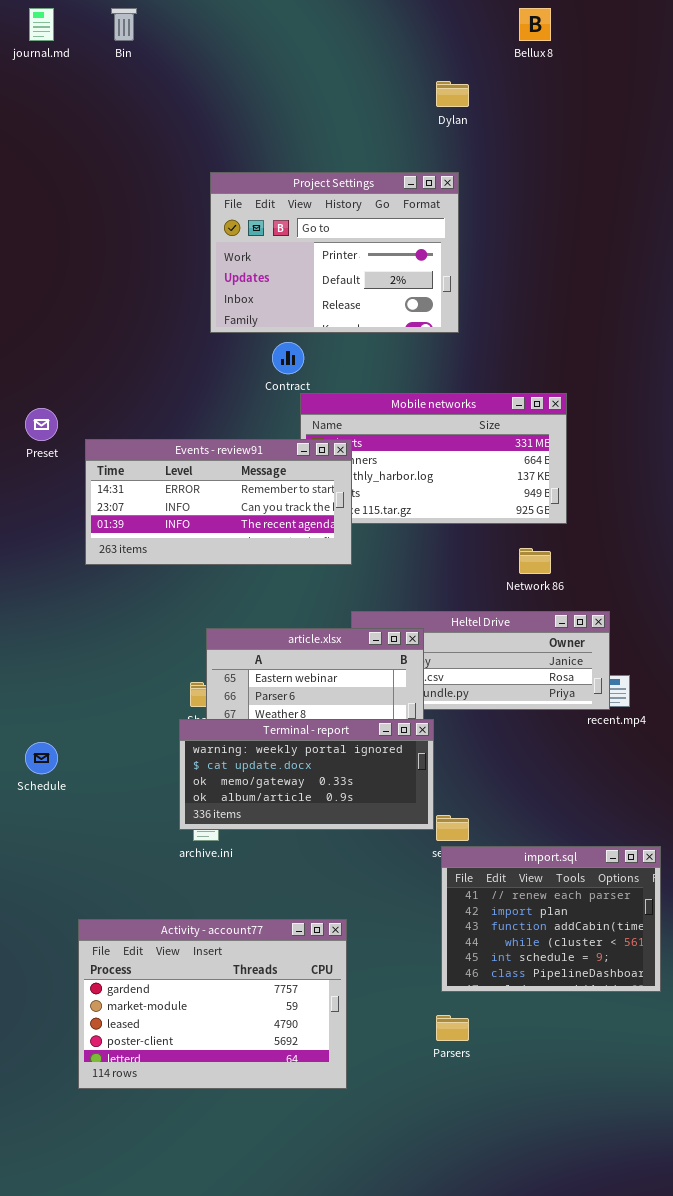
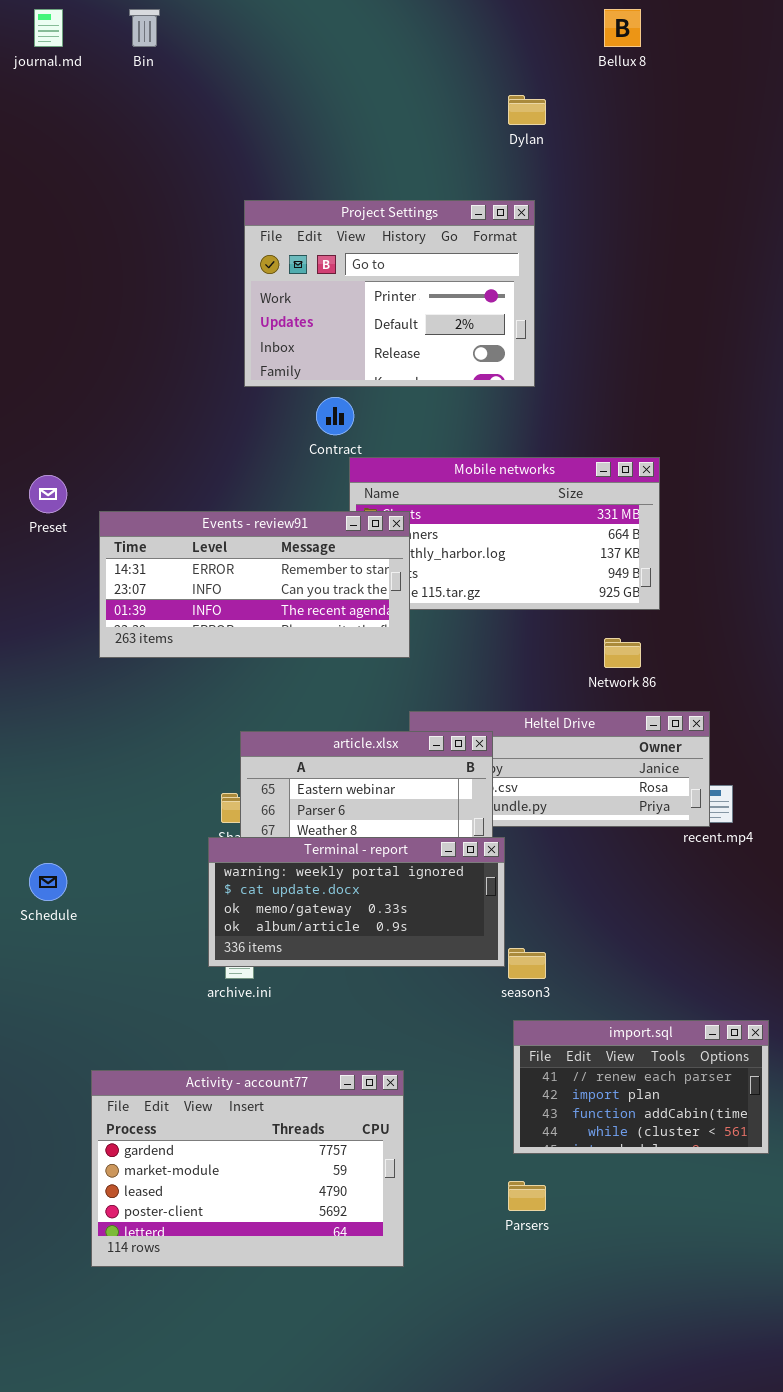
import.sql: [441,846,661,992] -> [513,1020,769,1154], resized

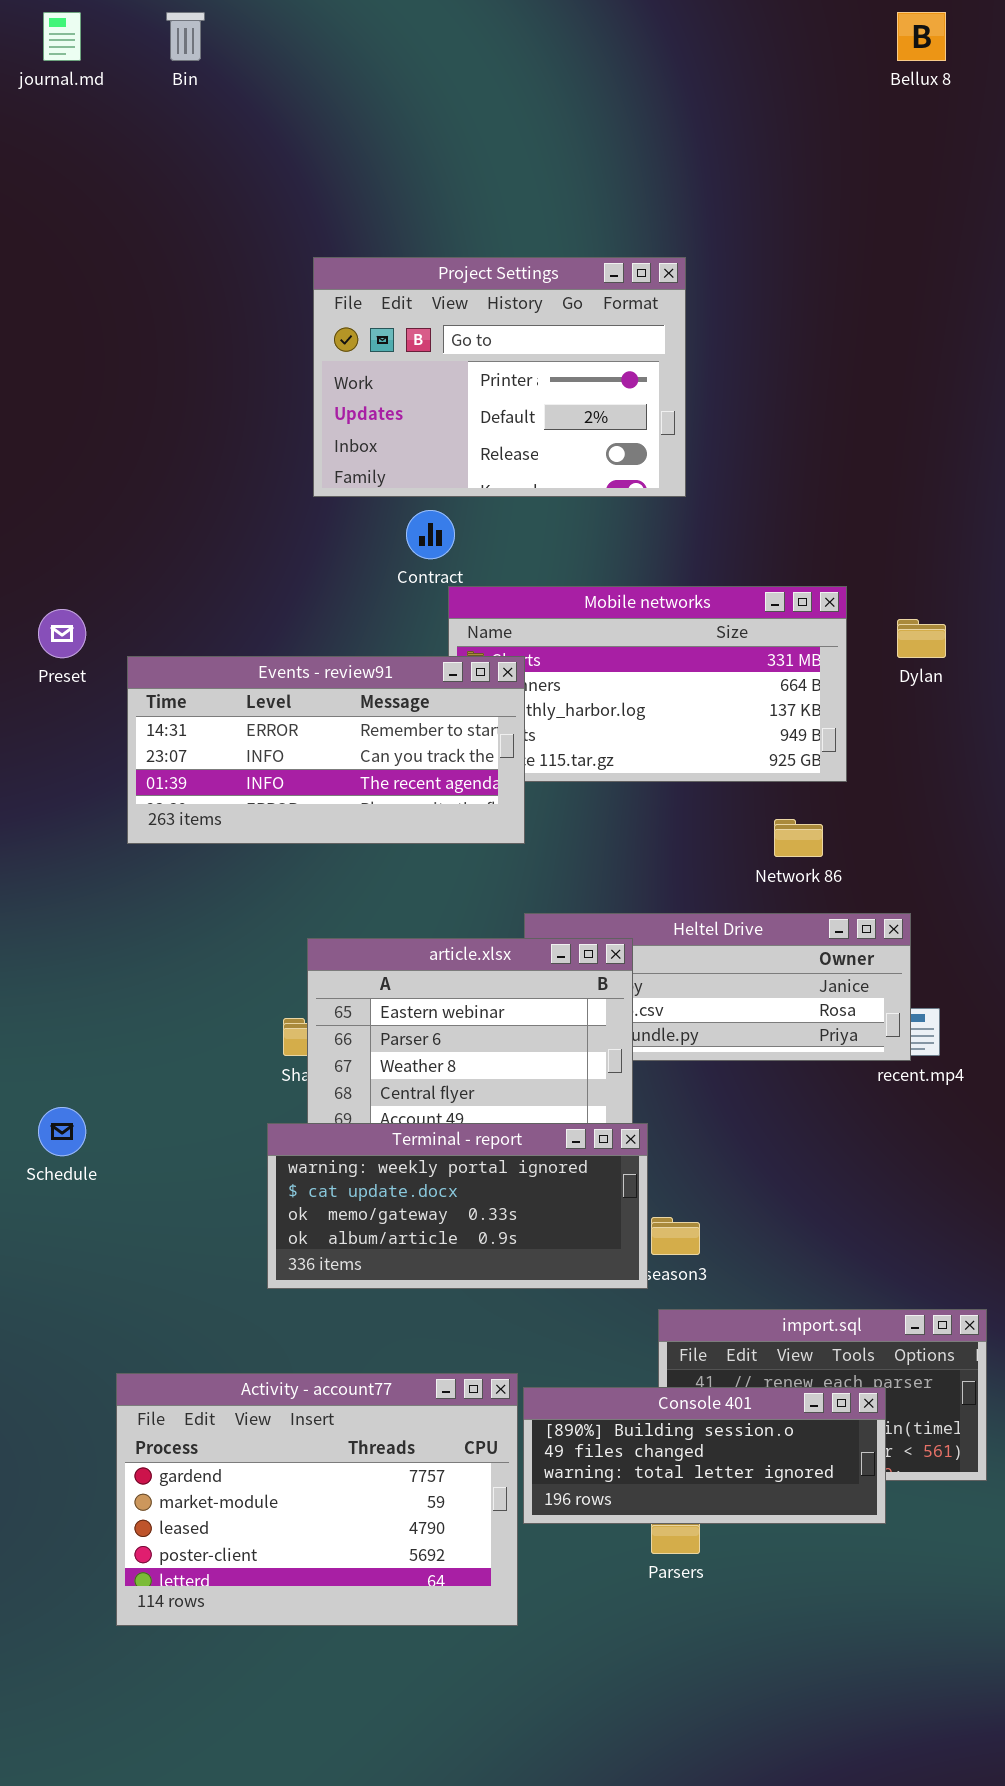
Bellux 8: [604,9,641,47] -> [897,12,946,61], moved
Dylan: [508,95,546,125] -> [897,619,946,658], moved
Terminal - report: [208,837,505,967] -> [267,1123,648,1289], moved
Console 401: none -> [523,1387,886,1524], opened

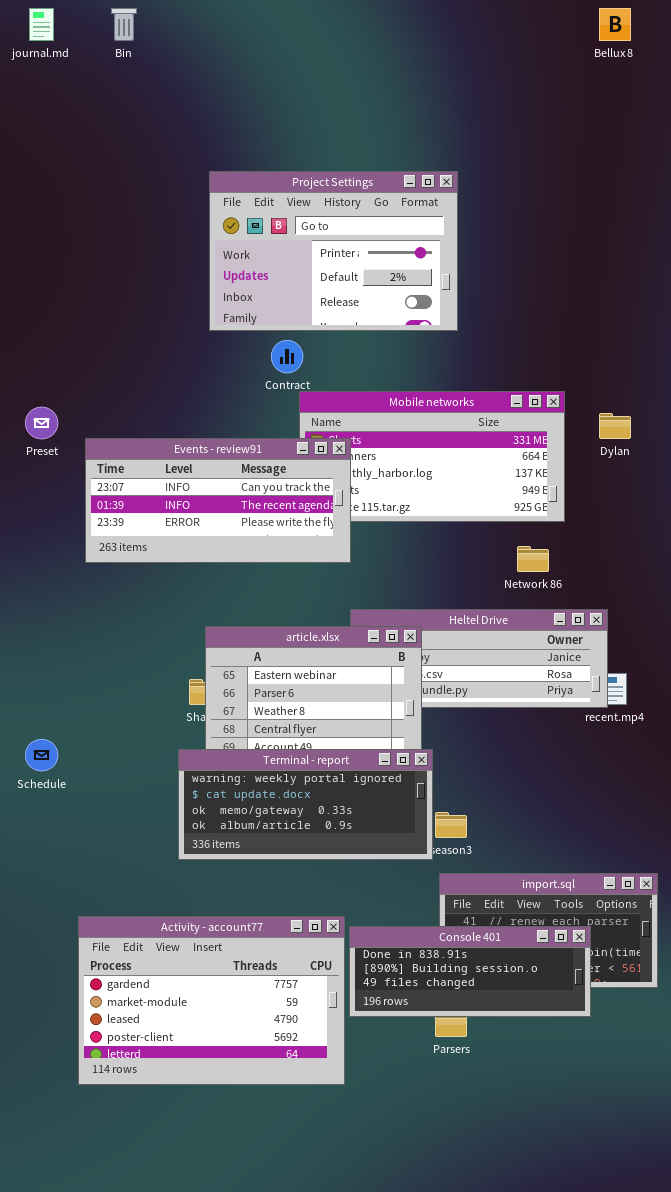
Events - review91: [127,656,525,844] -> [85,438,351,563], scrolled down 1 row
Console 401: [523,1387,886,1524] -> [349,926,591,1017], scrolled up 1 row

